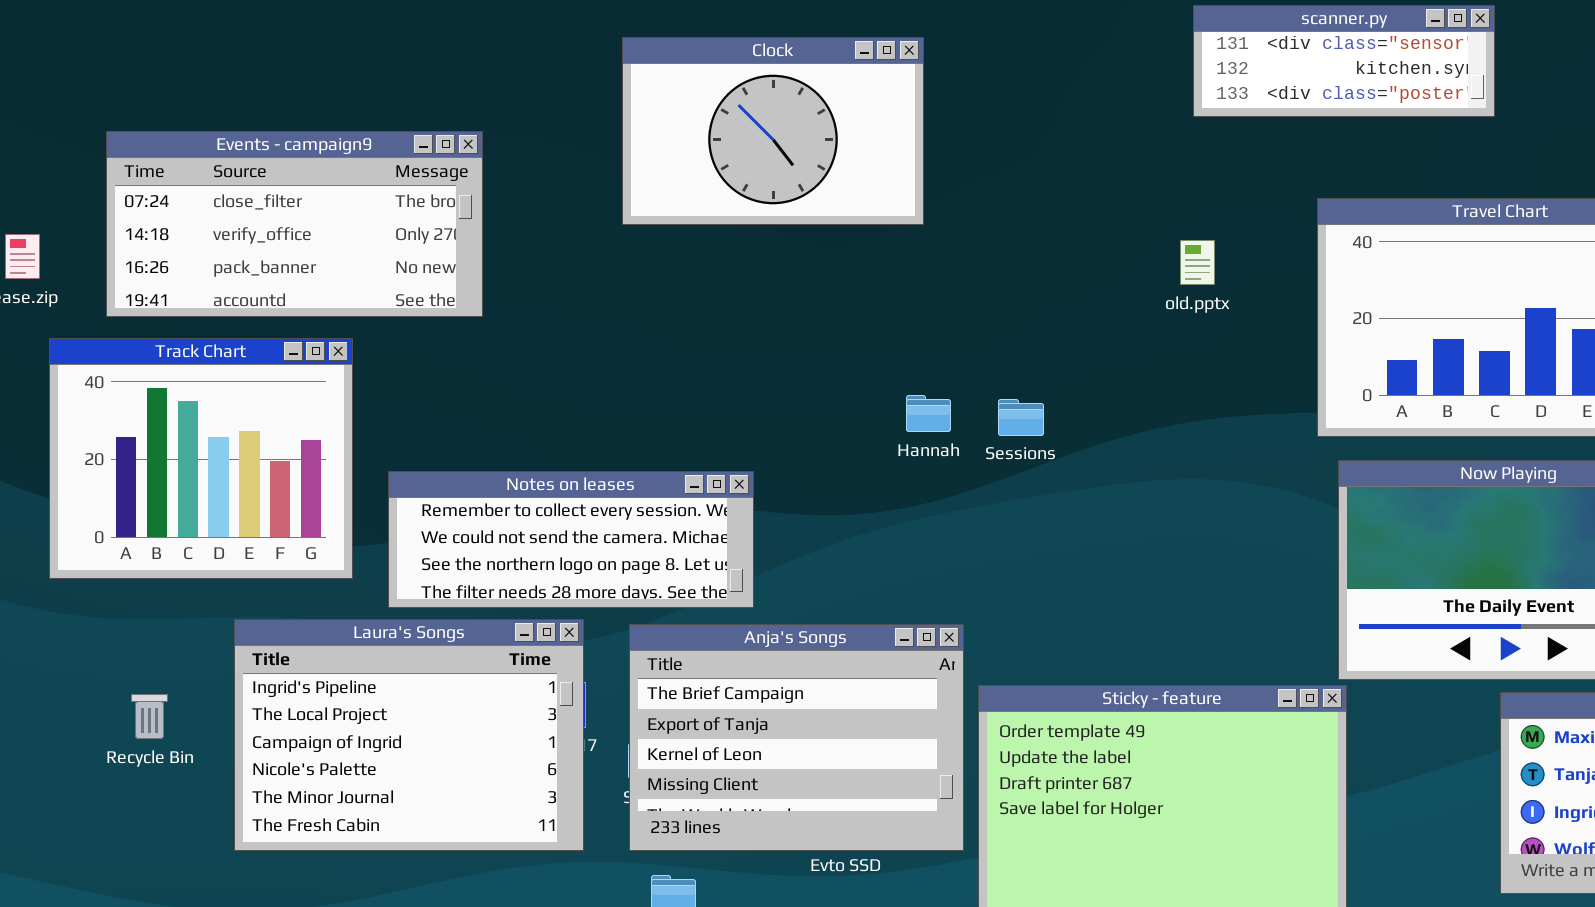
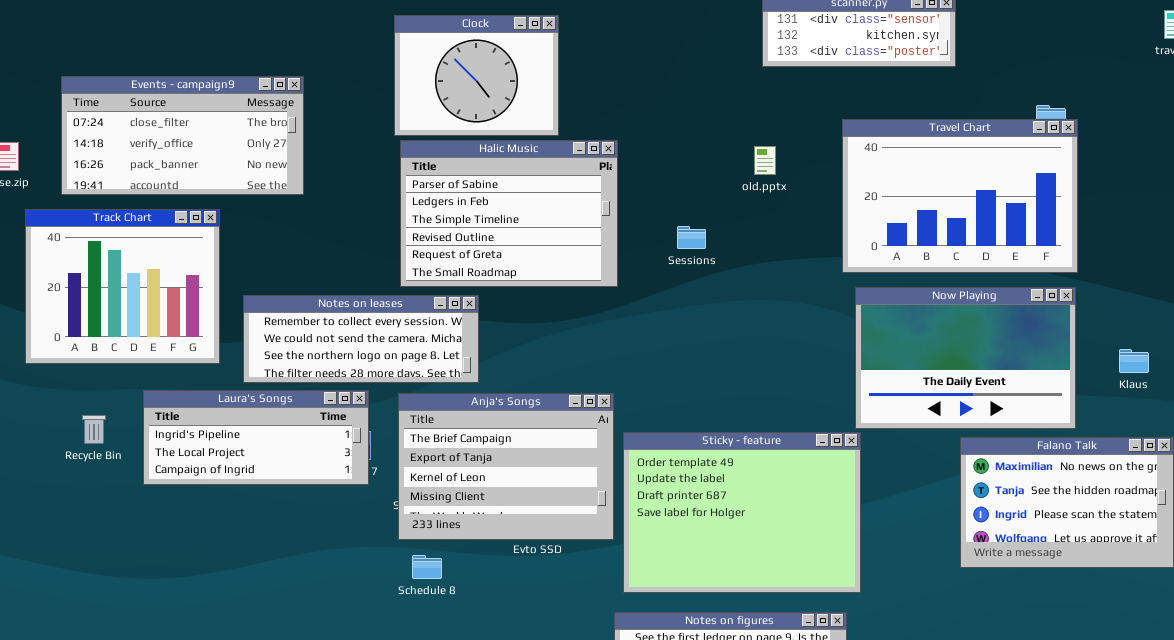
Clock: [622,37,924,225] -> [394,15,559,136], resized
Halic Music: none -> [400,140,618,287], opened
Sessions: [998,399,1044,436] -> [677,226,706,249], moved
Laura's Songs: [234,619,584,851] -> [143,390,369,485], resized
Recycle Bin: [131,694,168,739] -> [82,415,106,444], moved

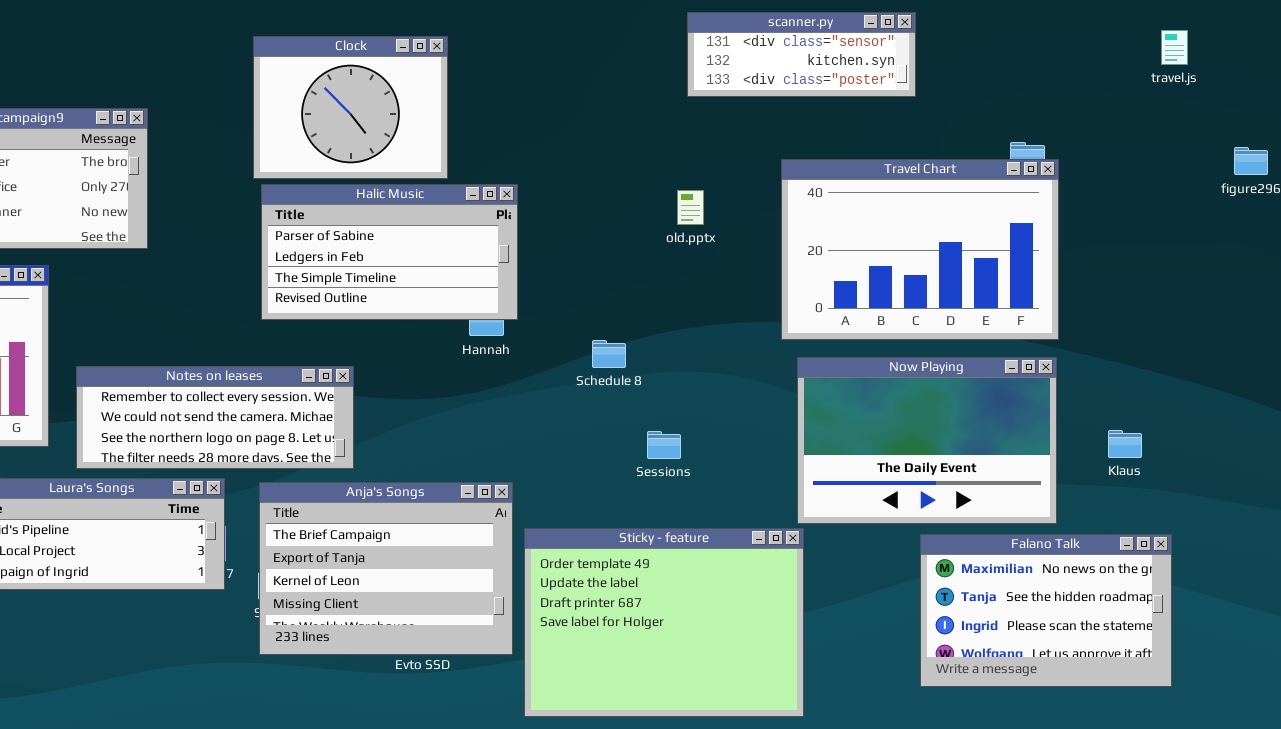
Halic Music: [400,140,618,287] -> [261,184,518,320], resized
Sessions: [677,226,706,249] -> [647,431,681,459], moved
Schedule 8: [412,555,442,579] -> [592,340,626,368], moved

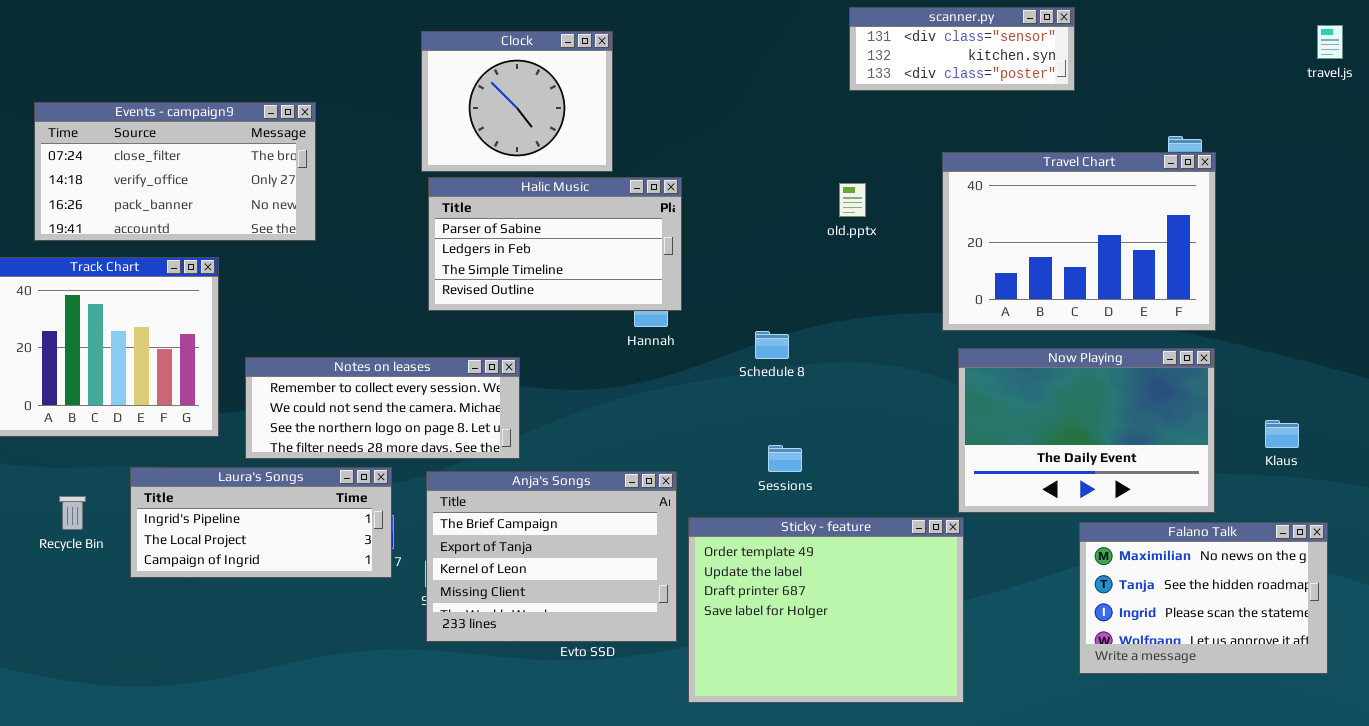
Sessions: [647,431,681,459] -> [768,445,802,472], moved

